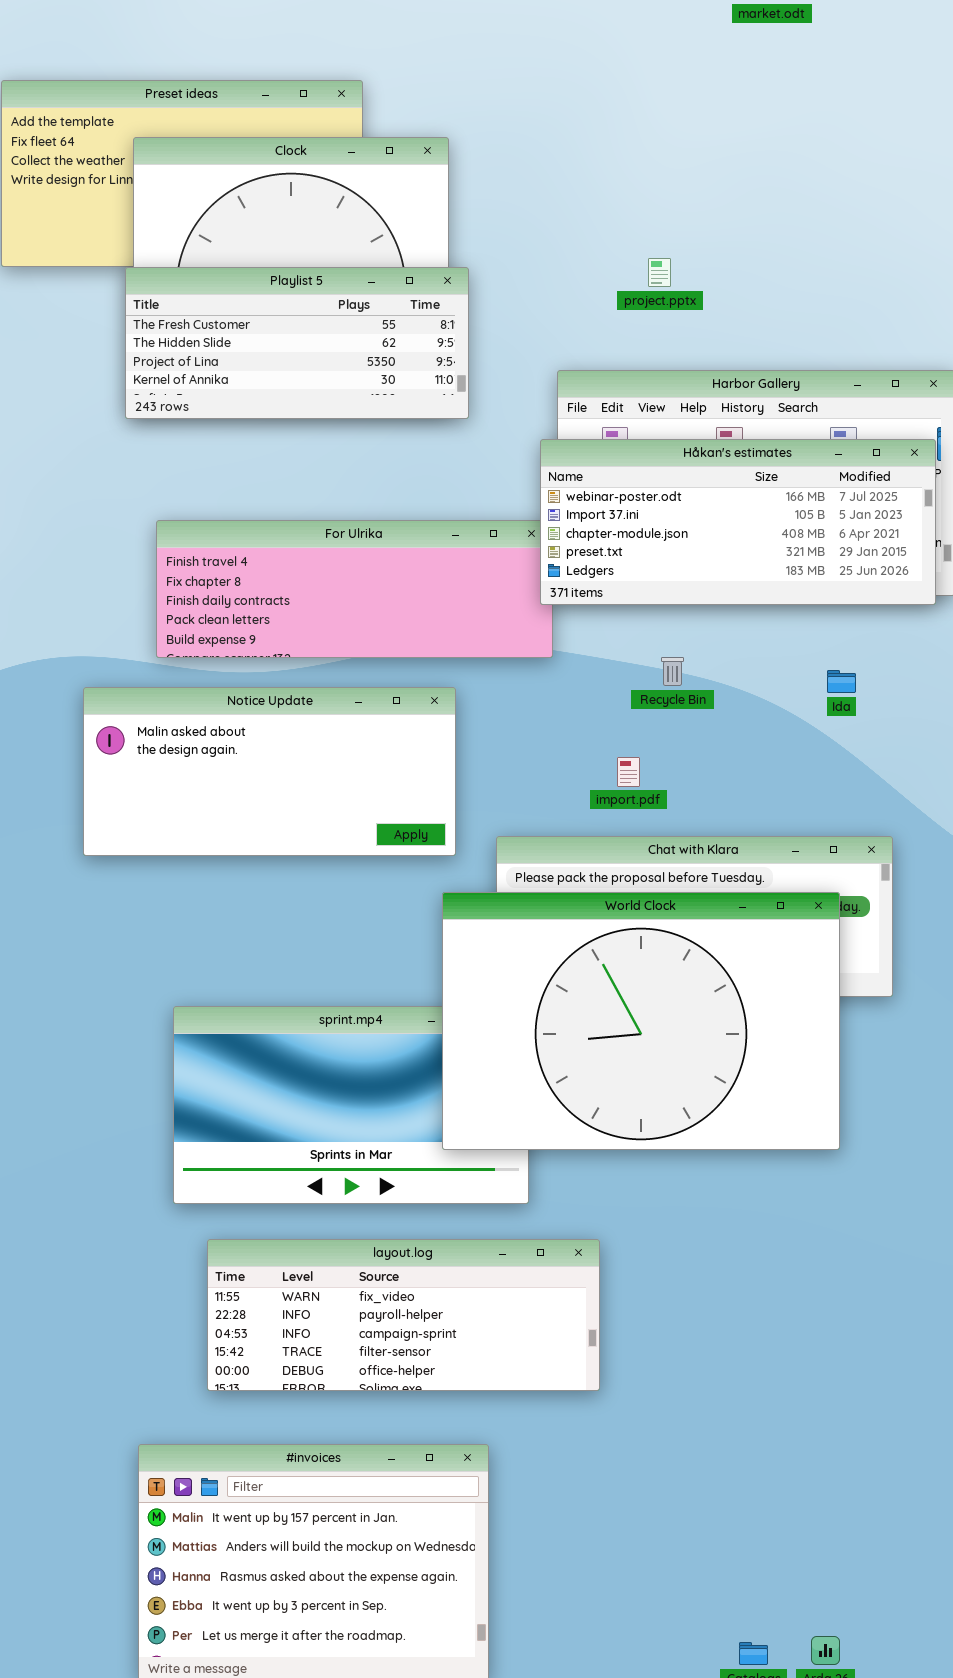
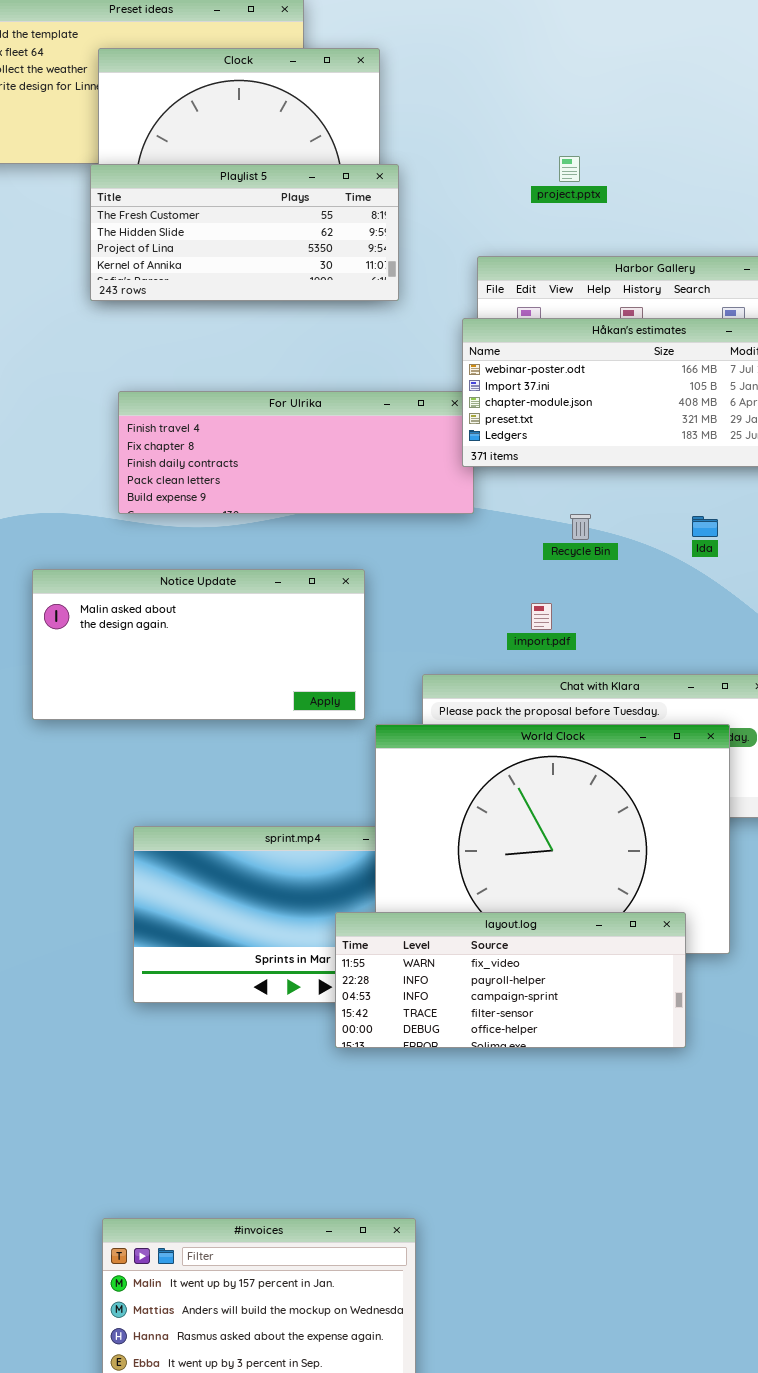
Ida: [827,670,856,693] -> [692,516,718,537], moved
Notice Update: [83,687,456,856] -> [32,569,365,720], moved
layout.log: [207,1239,600,1391] -> [335,912,686,1048], moved

